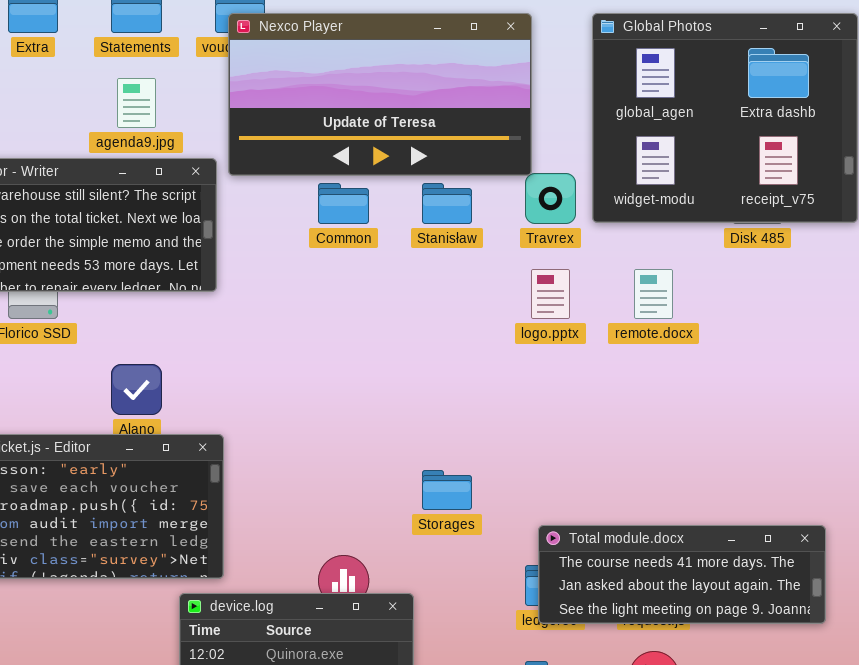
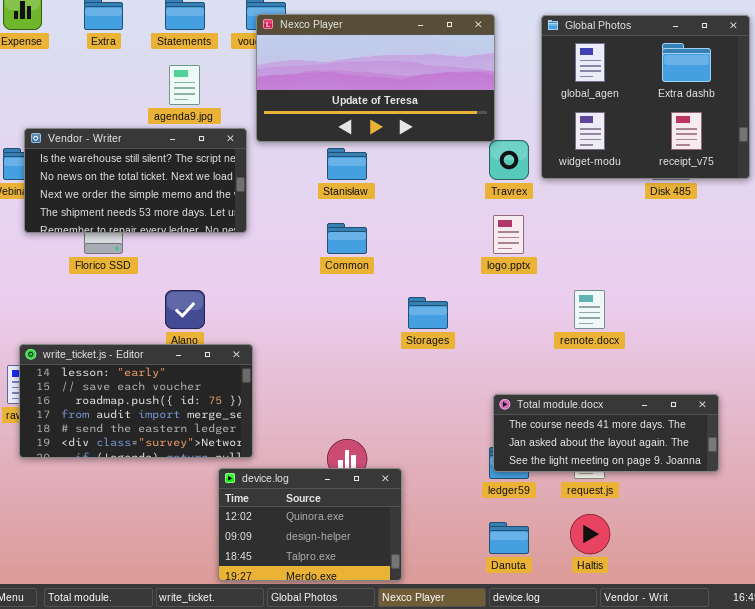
Common: [318,183,369,224] -> [327,223,367,254], moved
Stanisław: [422,183,472,224] -> [327,148,367,180], moved
remote.docx: [634,269,673,319] -> [574,290,605,329], moved
Storages: [422,470,472,510] -> [408,297,448,329], moved
Total module.docx: [538,525,826,624] -> [493,394,719,472], moved

